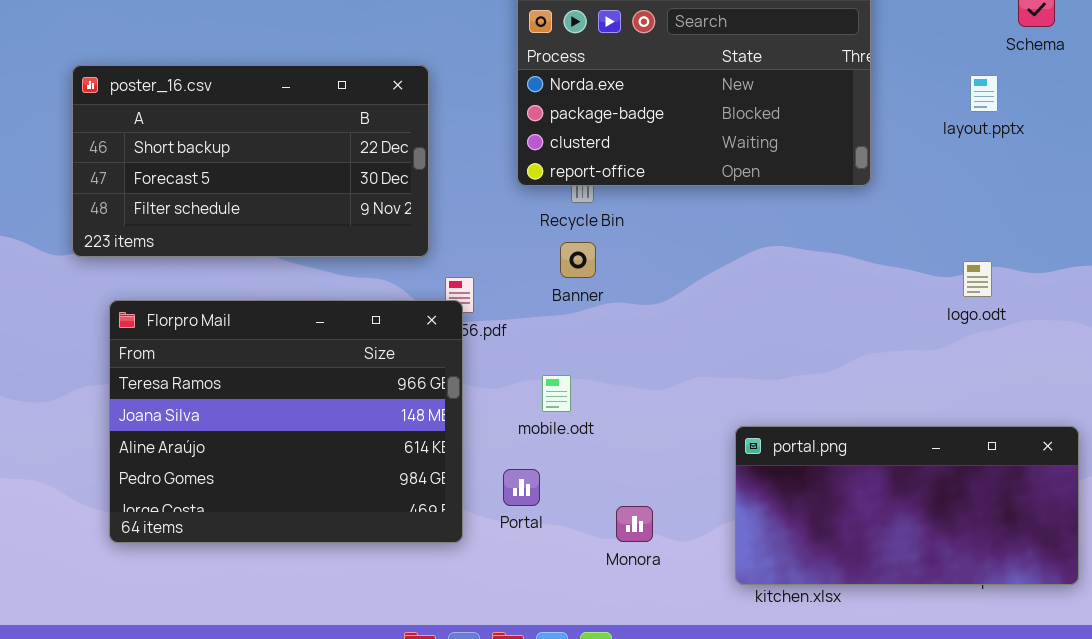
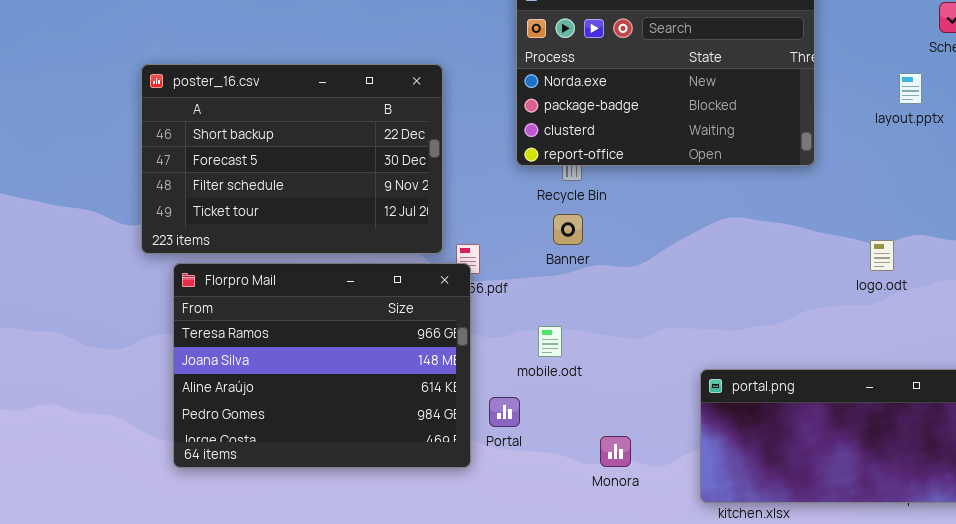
poster_16.csv: [72,65,429,257] -> [141,64,443,254], resized
logo.odt: [963,261,992,297] -> [870,240,894,271], moved
Portal: [503,469,540,506] -> [489,397,520,427], moved

